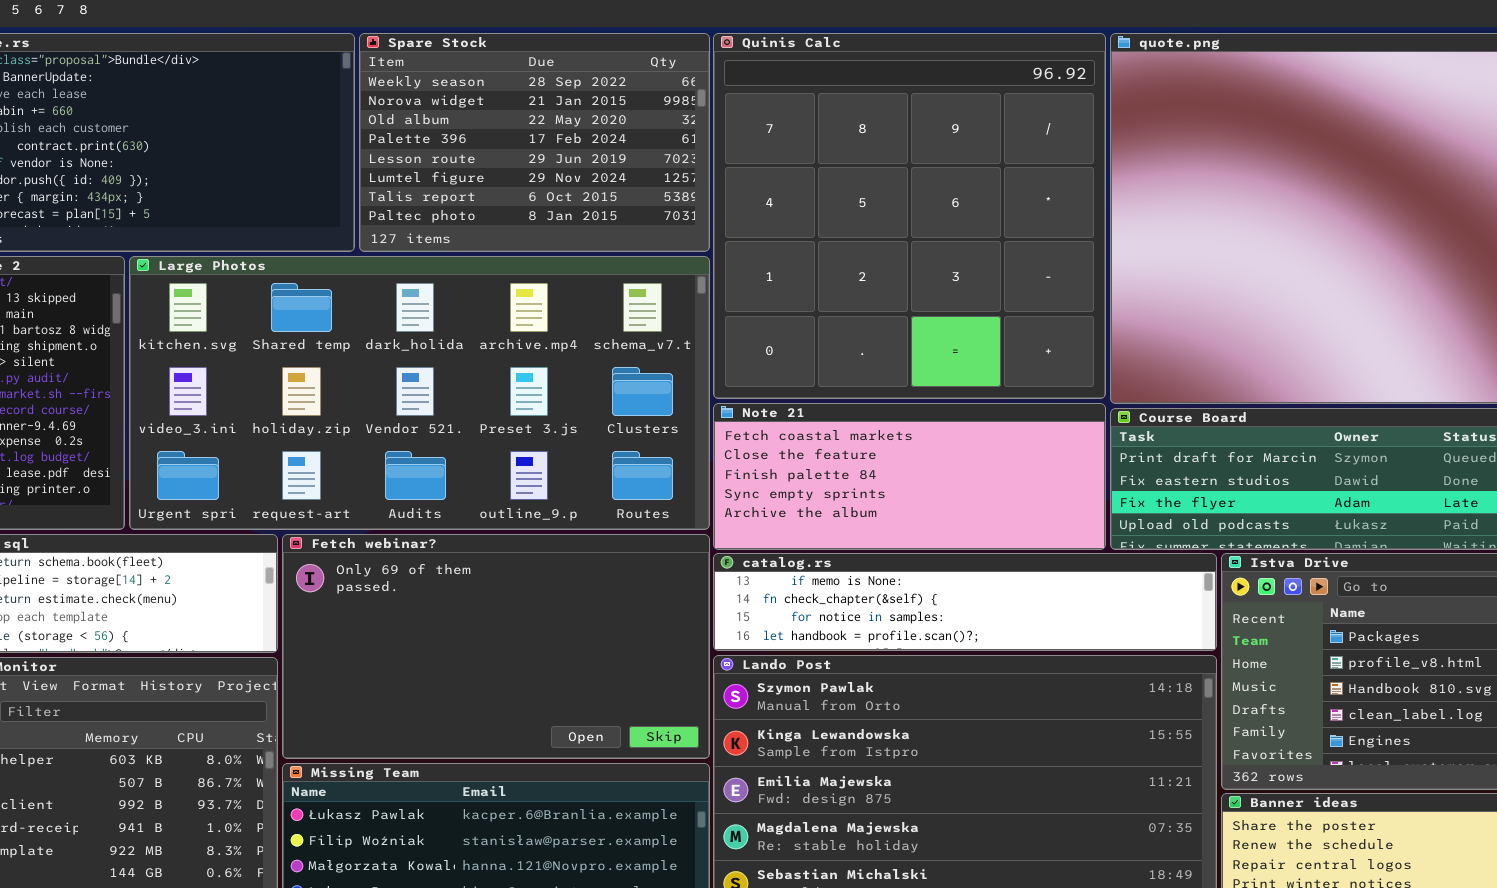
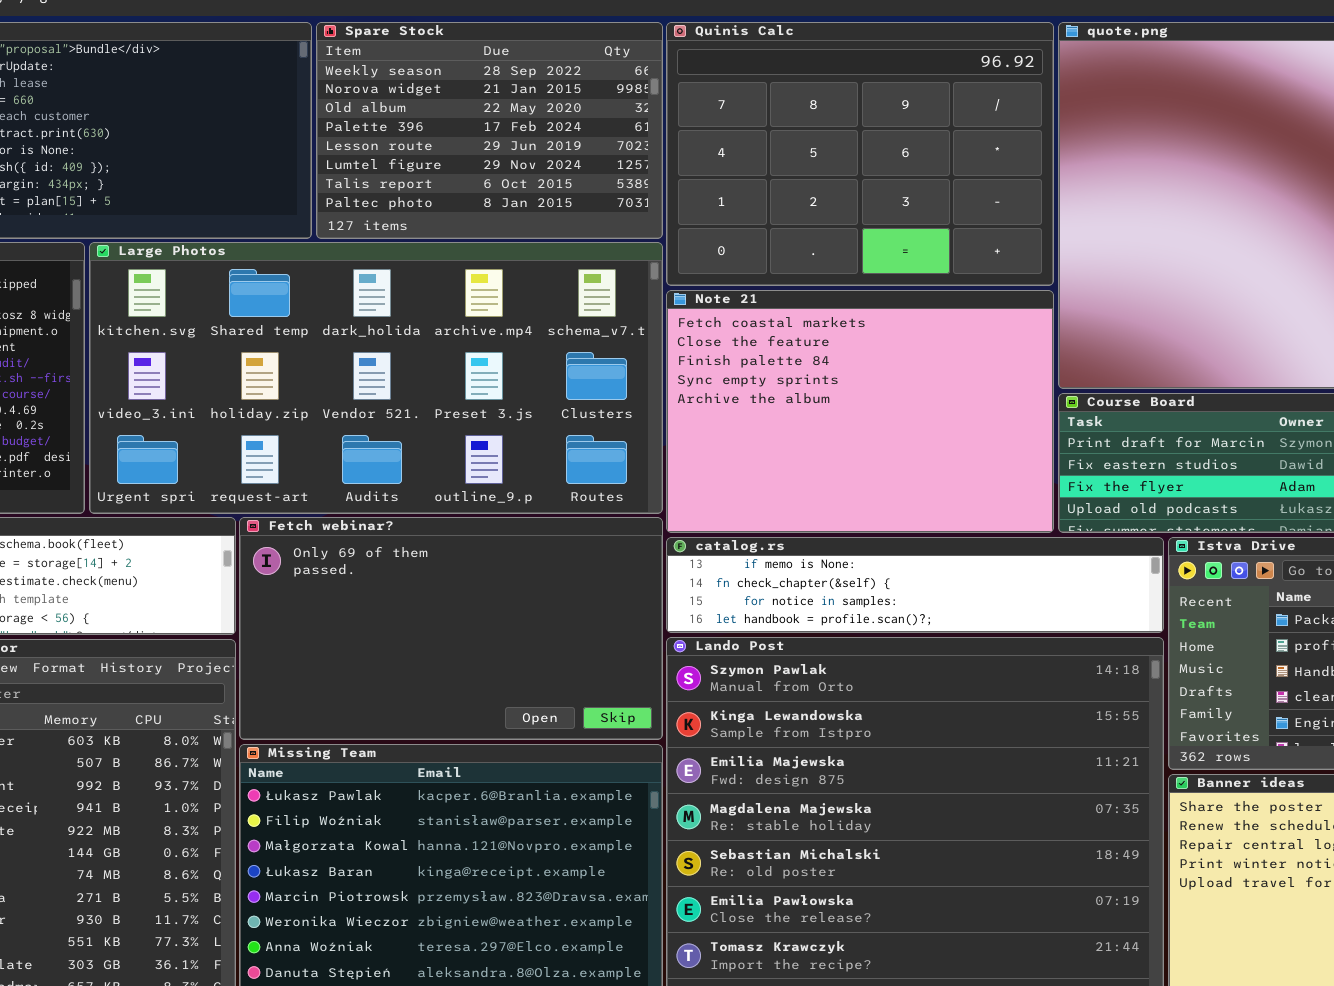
Quinis Calc: [713,33,1106,399] -> [666,22,1054,286], resized
Note 21: [713,403,1106,550] -> [666,290,1054,533], resized

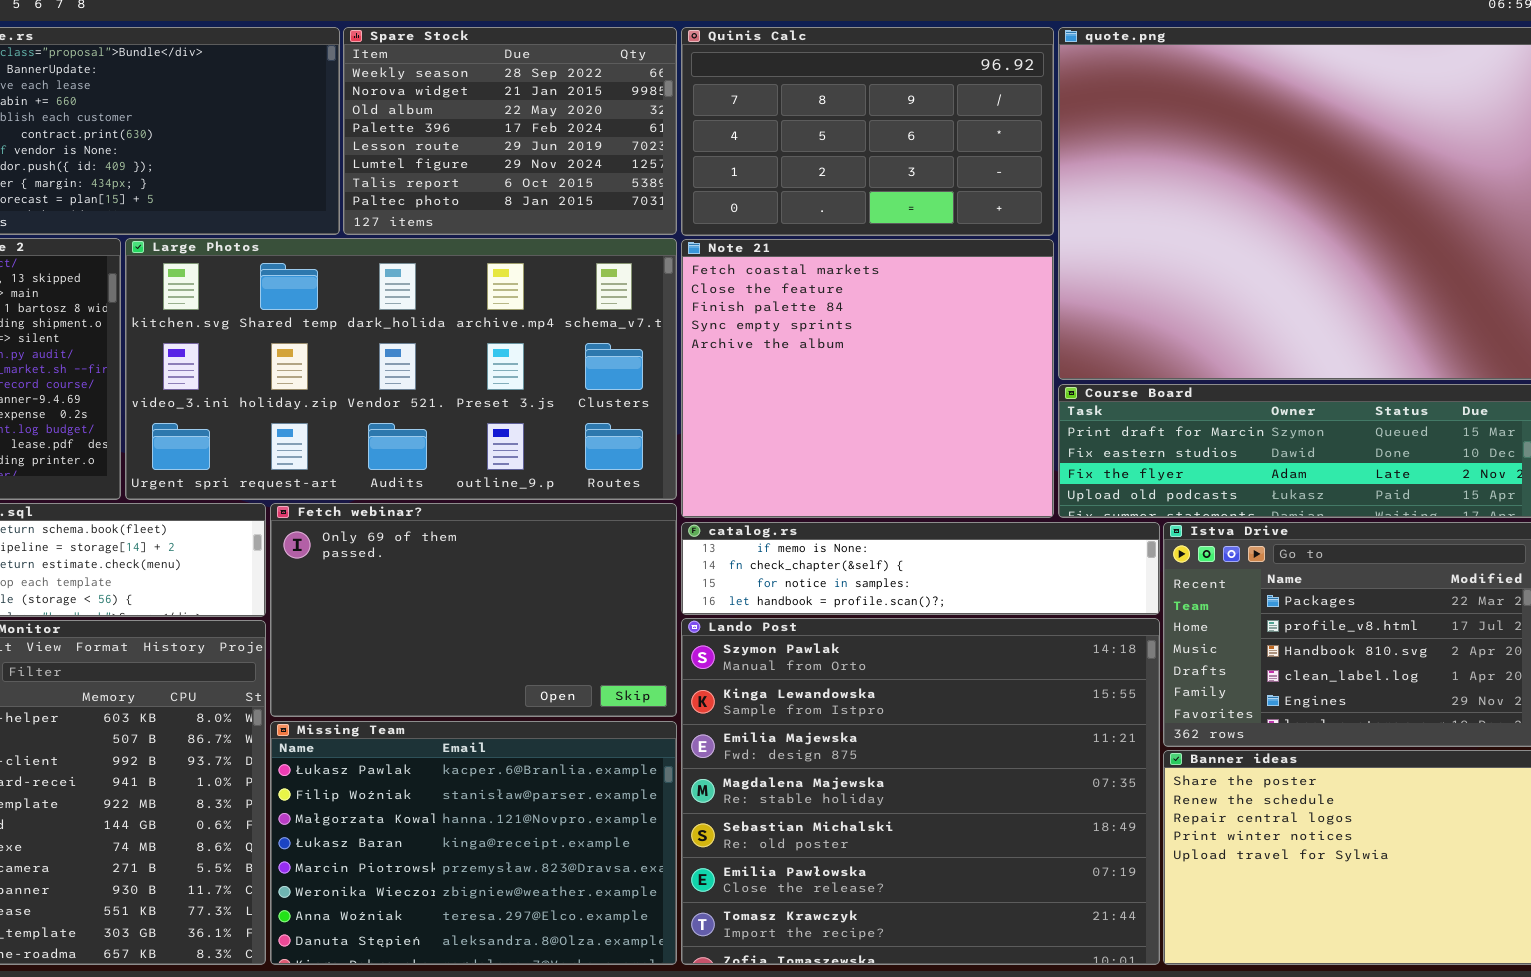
Quinis Calc: [666,22,1054,286] -> [681,27,1054,236], resized
Note 21: [666,290,1054,533] -> [681,239,1054,518], resized

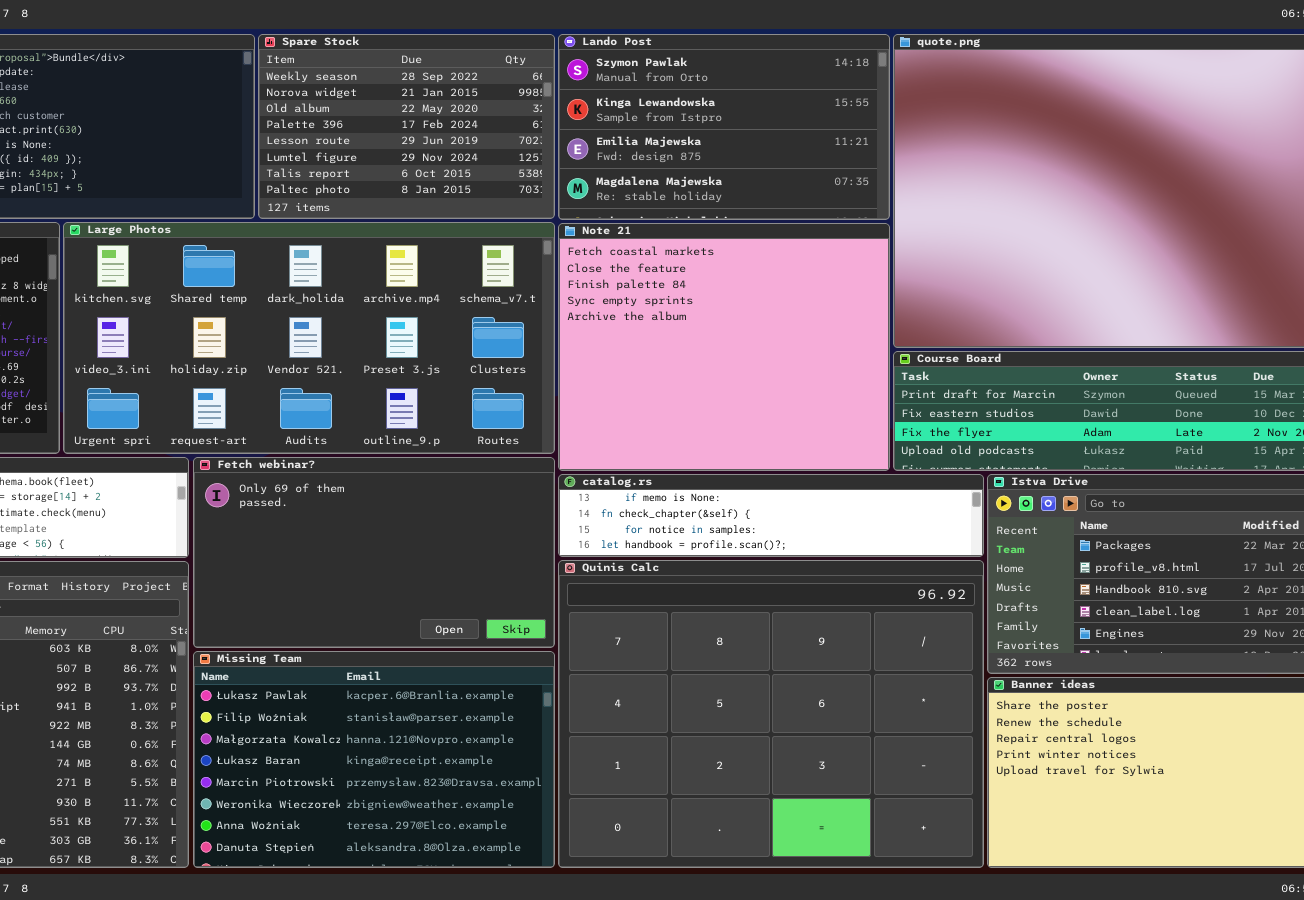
Quinis Calc: [681,27,1054,236] -> [558,560,984,868], moved, resized
Lando Post: [681,618,1160,965] -> [558,34,890,220], moved, resized

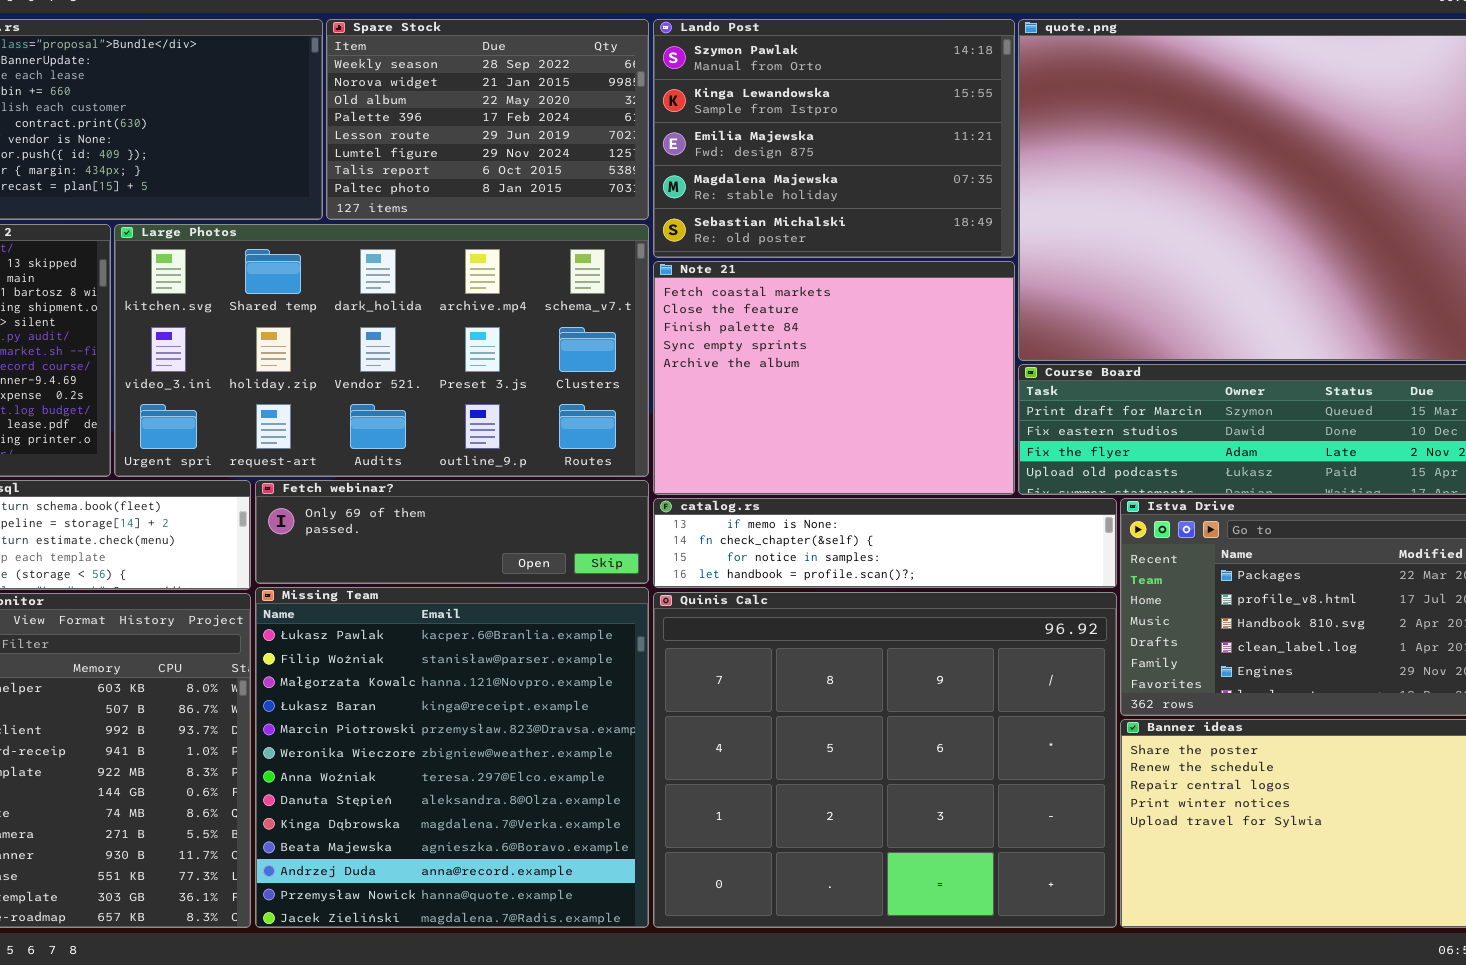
Lando Post: [558,34,890,220] -> [653,19,1015,258], resized
Note 21: [558,223,890,471] -> [653,261,1015,495], resized
Fetch webinar?: [193,457,555,648] -> [255,480,649,584], resized
Missing Team: [193,651,555,868] -> [255,587,649,928], resized

